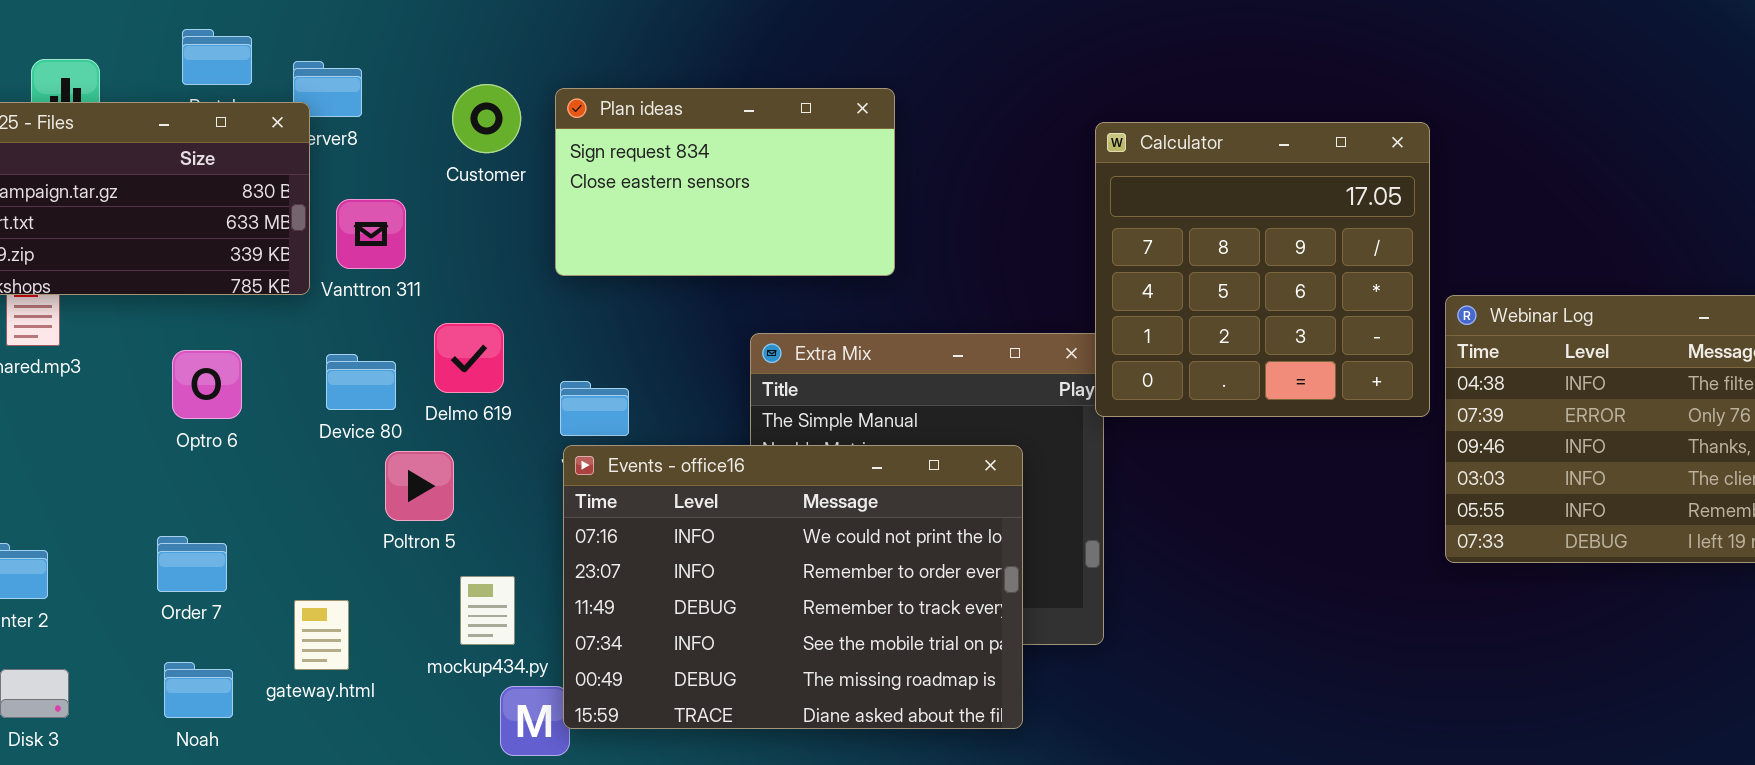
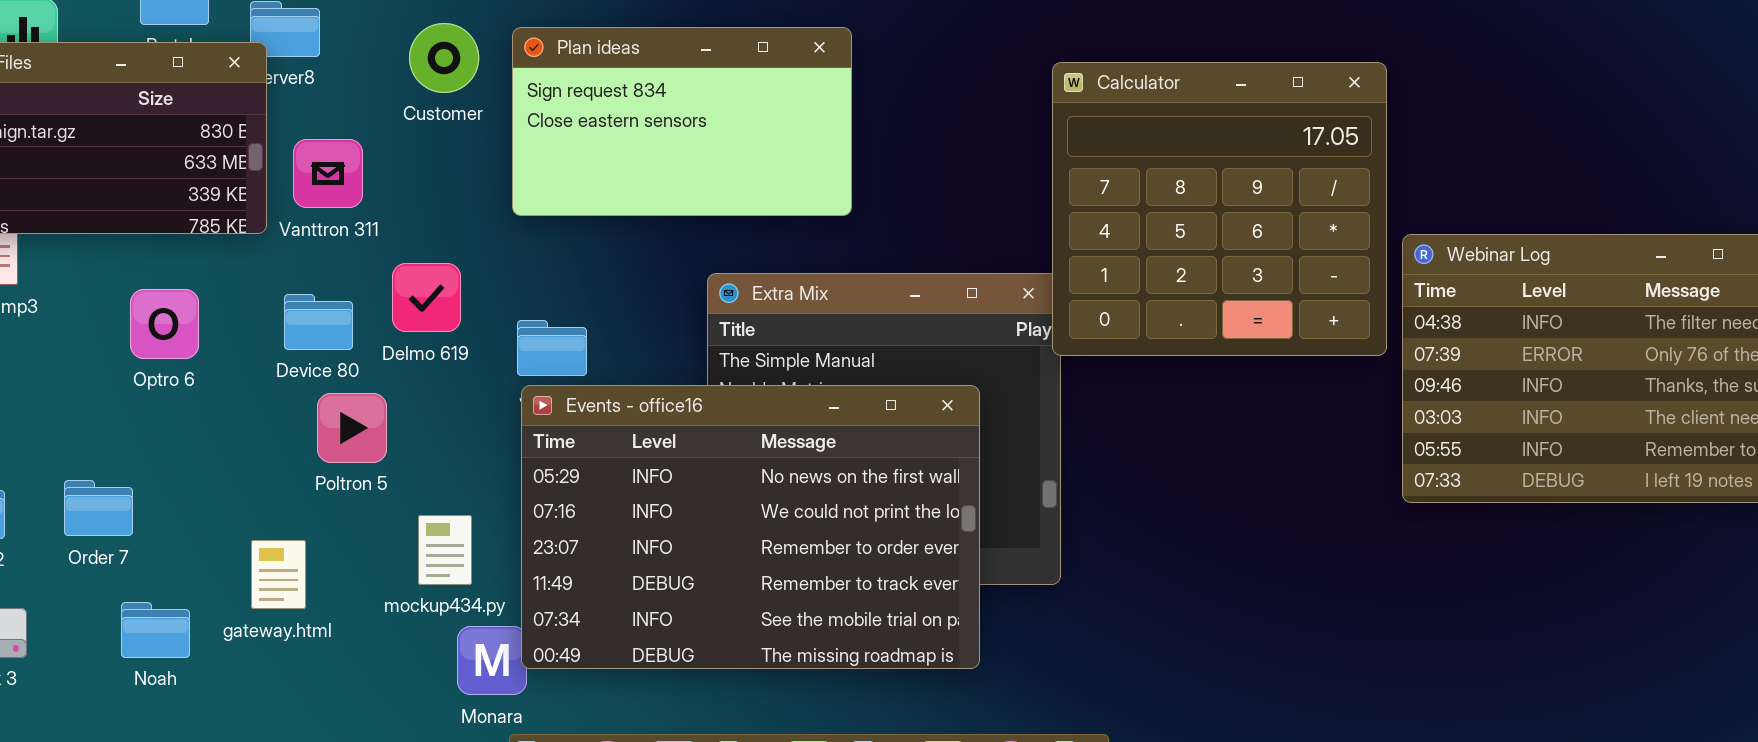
Events - office16: [563,445,1023,729] -> [521,385,980,669], scrolled up 1 row
Poltron 5: [385,451,454,521] -> [317,393,387,463], moved
Order 7: [157,536,227,592] -> [64,480,133,536], moved

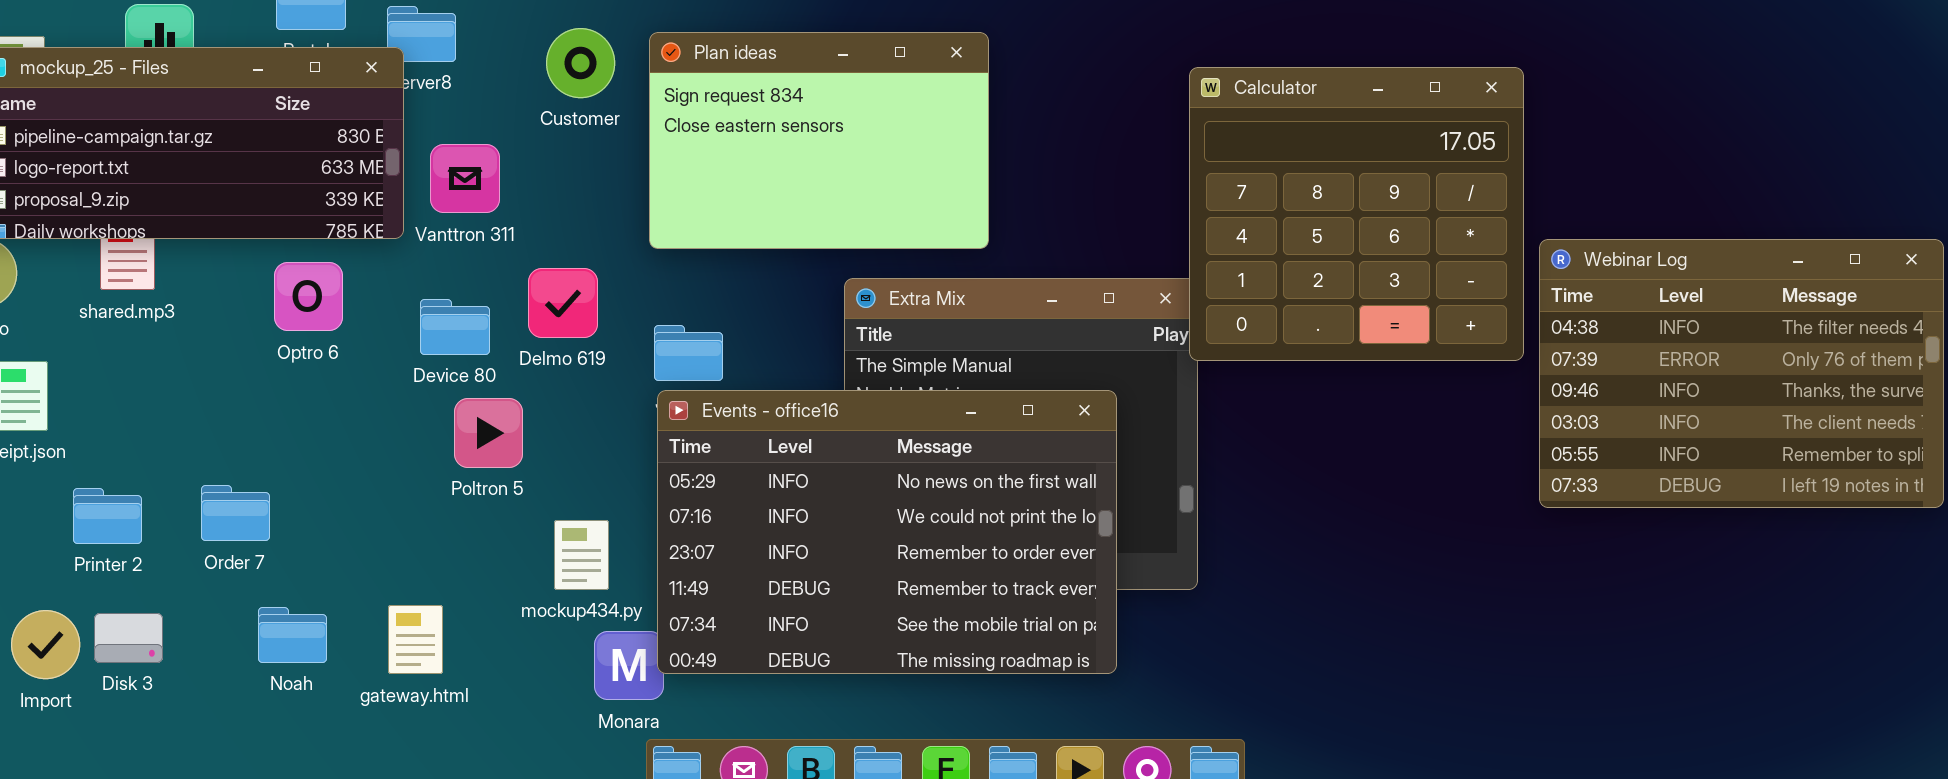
Plan ideas: [512,27,852,216] -> [649,32,989,249], resized
Optro 6: [130,289,199,359] -> [274,262,343,331], moved
gateway.html: [251,540,306,609] -> [388,605,443,674], moved

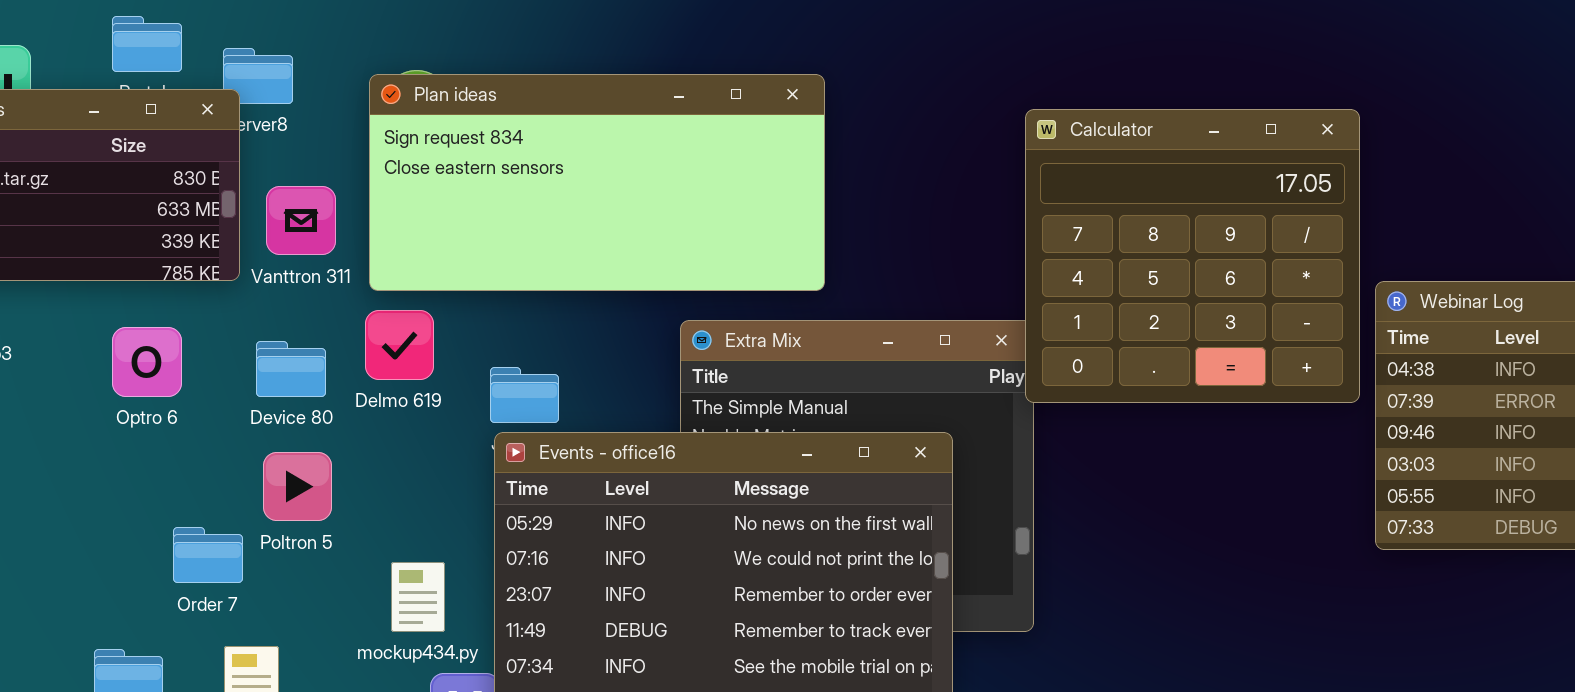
Plan ideas: [649,32,989,249] -> [369,74,825,291], resized
Optro 6: [274,262,343,331] -> [112,327,182,397], moved
Poltron 5: [454,398,523,468] -> [263,452,332,521], moved
Order 7: [201,485,270,541] -> [173,527,243,583], moved

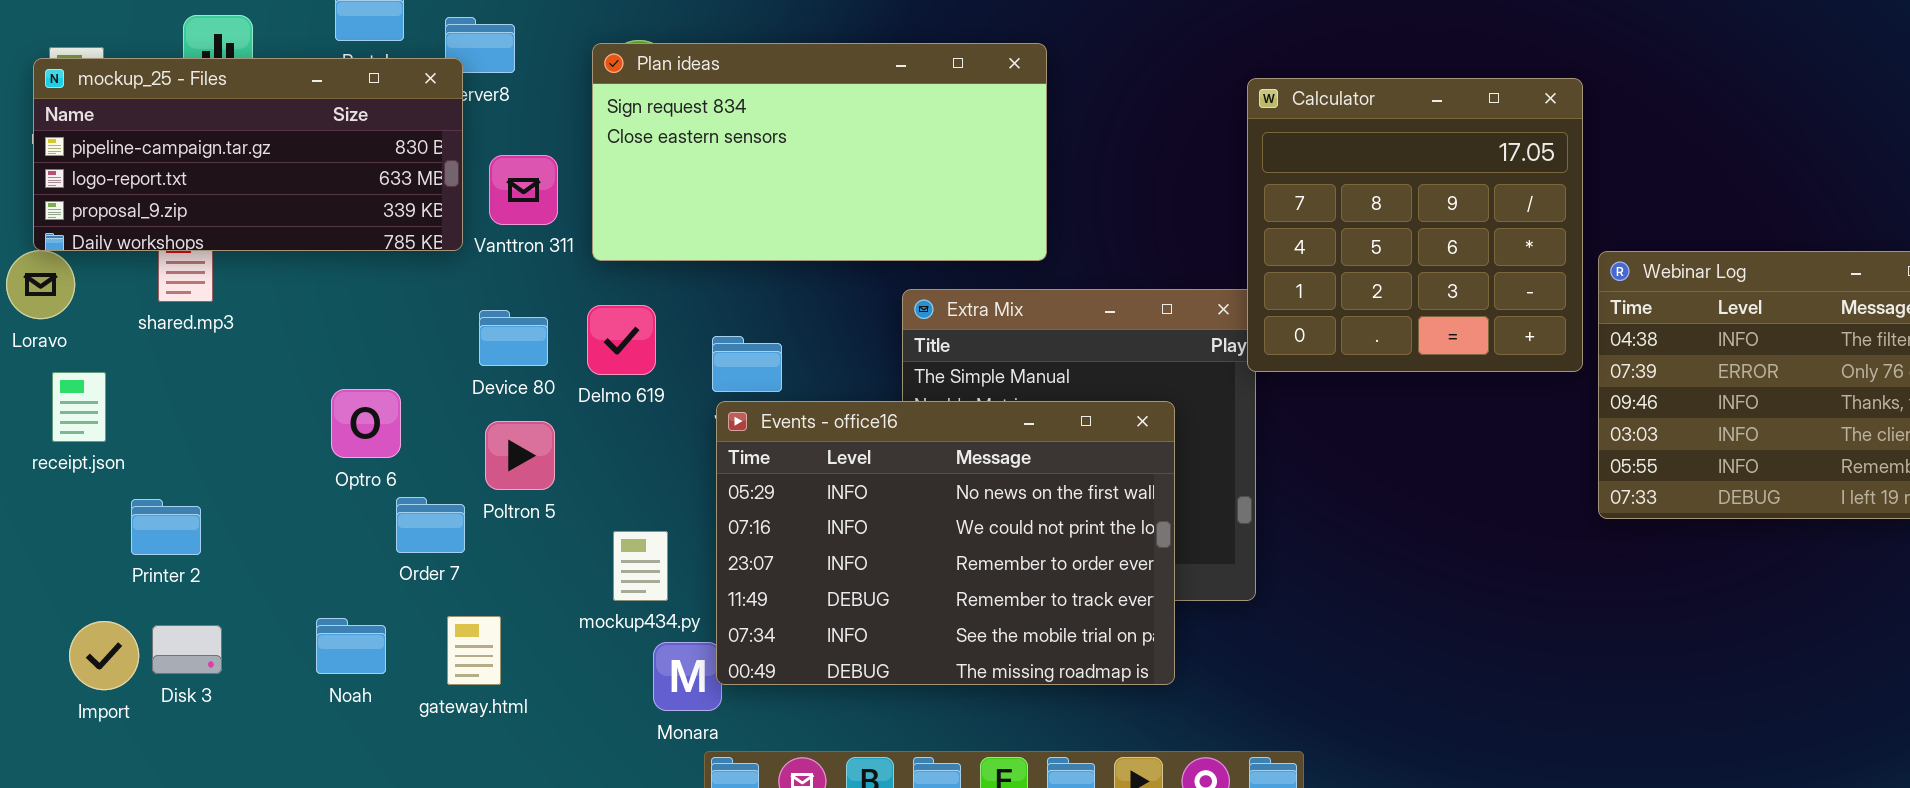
Delmo 619: [365,310,434,380] -> [587,305,656,375], moved
Optro 6: [112,327,182,397] -> [331,389,401,458], moved

